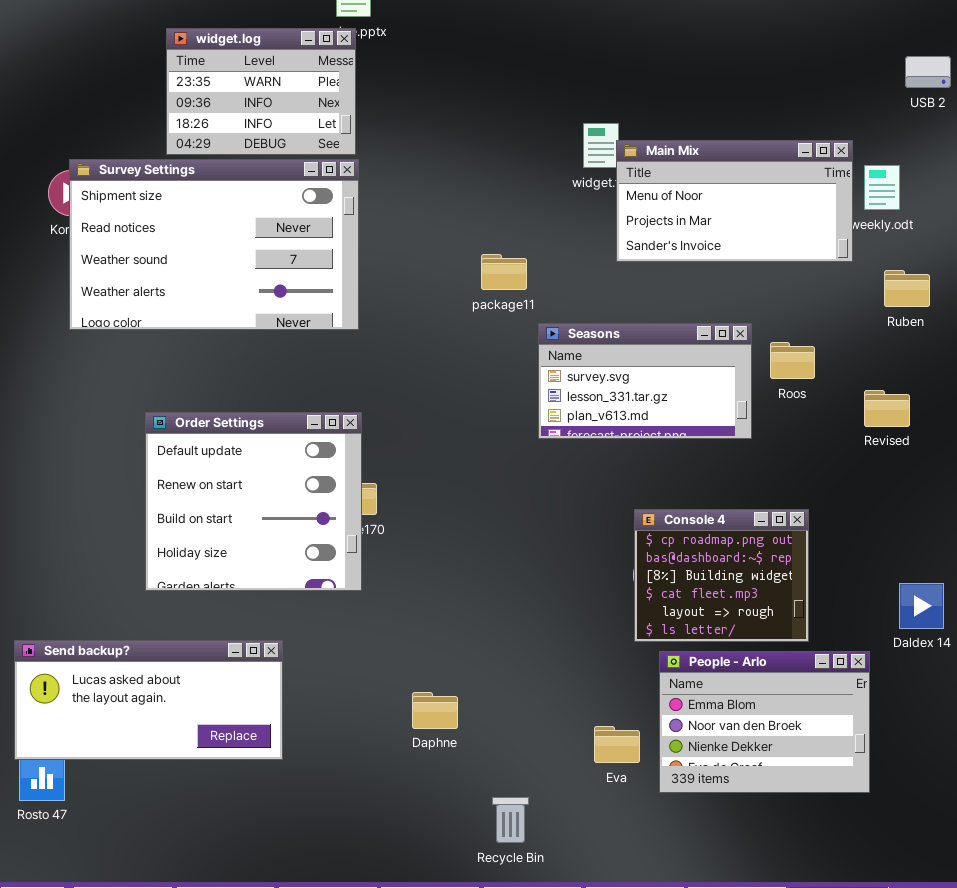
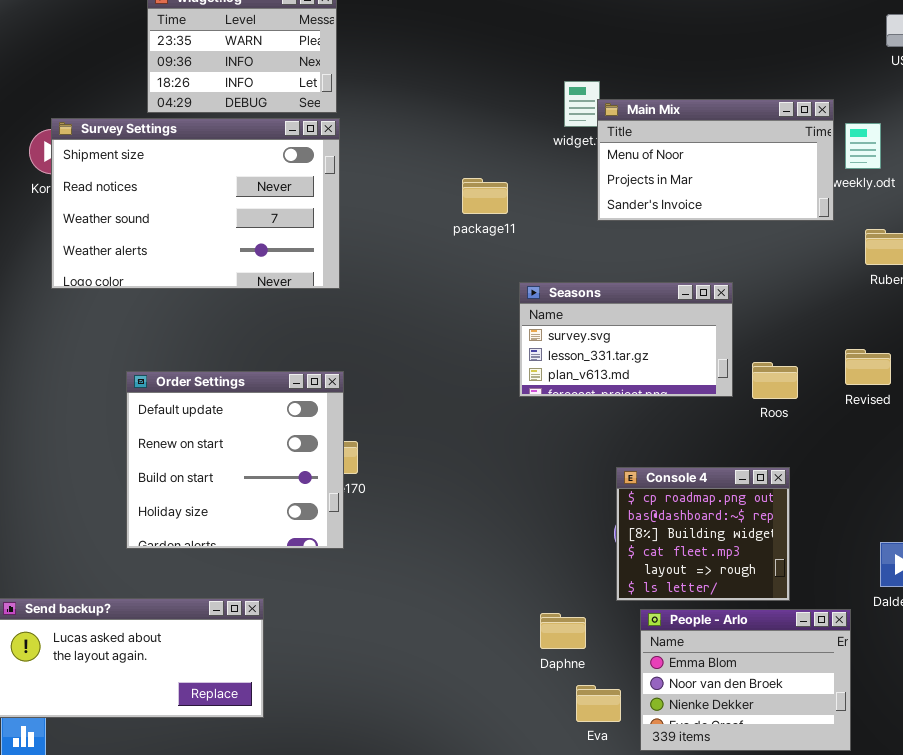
package11: [481,254,527,290] -> [462,178,508,214], moved
Roos: [770,342,815,379] -> [752,362,798,399], moved
Daphne: [412,692,458,729] -> [540,613,586,649], moved

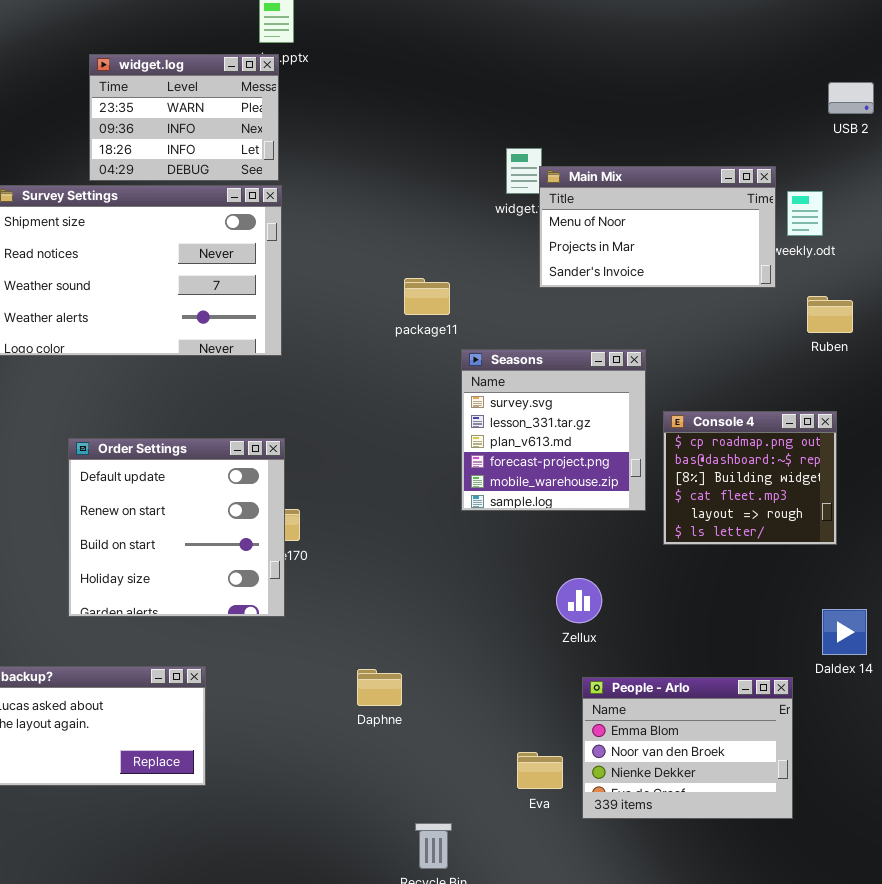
package11: [462,178,508,214] -> [404,278,450,315], moved
Seasons: [519,282,733,397] -> [461,349,646,511], resized
Console 4: [616,467,790,601] -> [663,411,837,545], moved
Daphne: [540,613,586,649] -> [357,669,402,706], moved

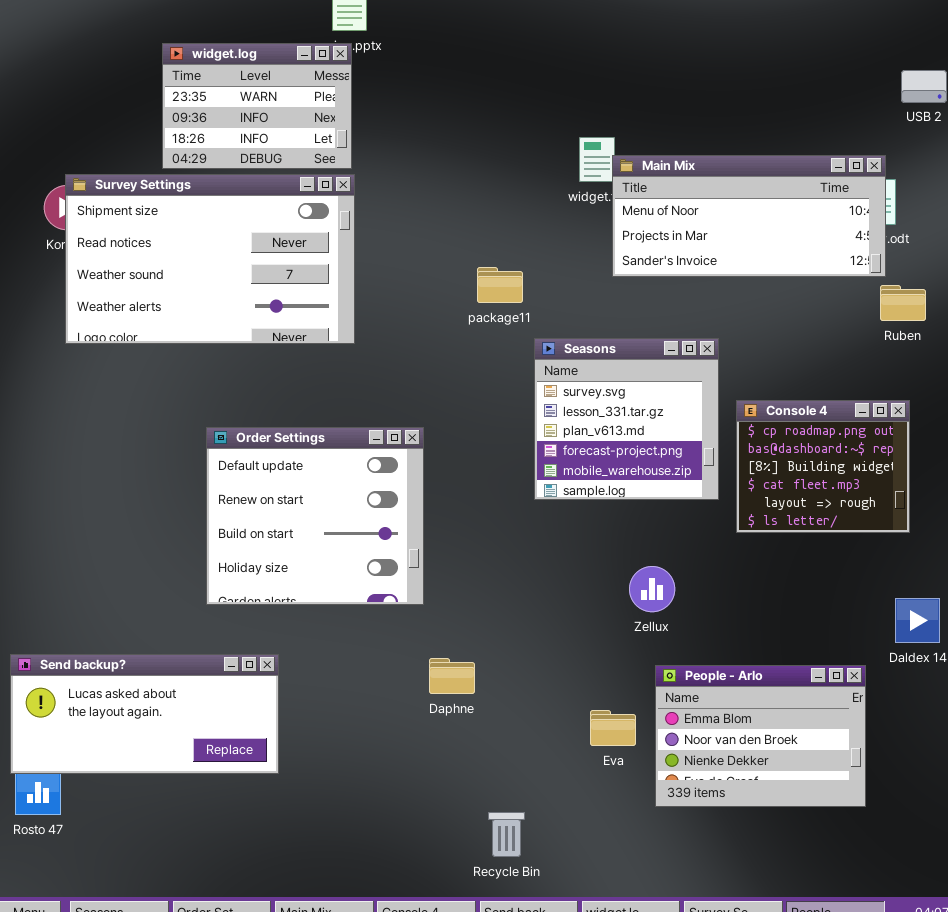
Main Mix: [539,166,776,288] -> [612,155,886,277], resized
Order Settings: [68,438,285,617] -> [206,427,424,605], moved
Eva: [517,752,563,789] -> [590,710,636,746], moved

